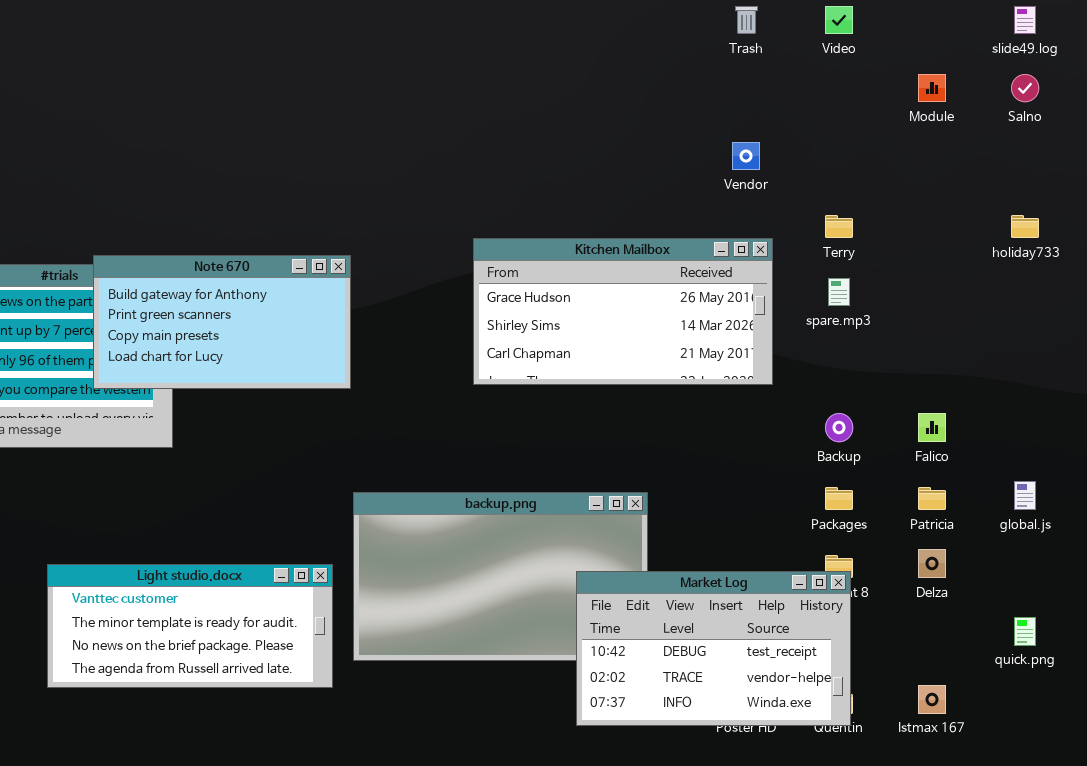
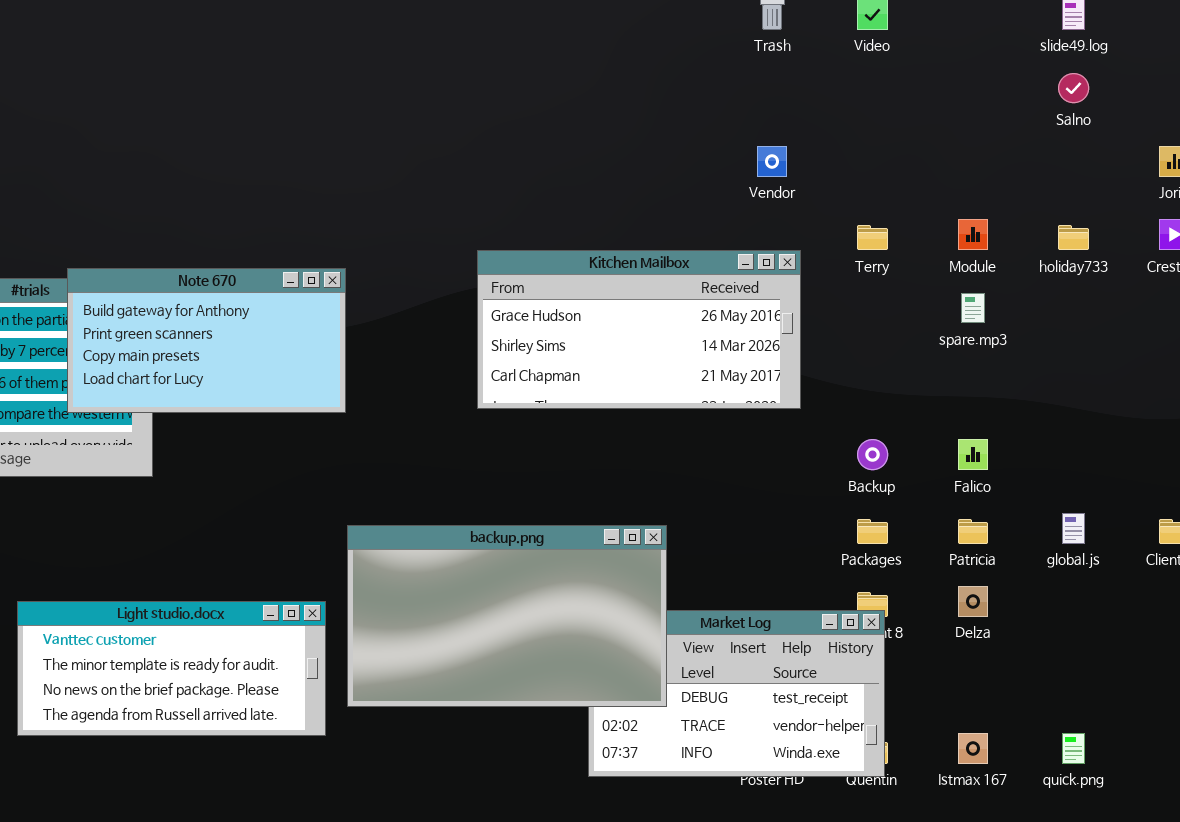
Module: [918,74,946,102] -> [958,219,988,250], moved
spare.mp3: [828,278,850,306] -> [961,293,985,323], moved
backup.png: [353,492,648,661] -> [347,525,667,707], raised
quick.png: [1014,617,1036,646] -> [1062,733,1085,764], moved

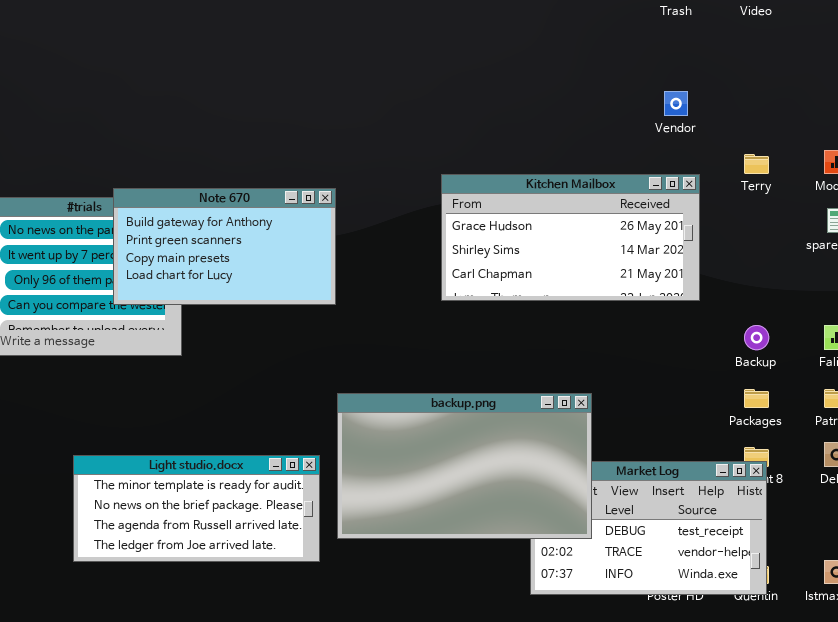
Light studio.docx: [17,601,326,736] -> [73,455,320,562], scrolled down 1 row

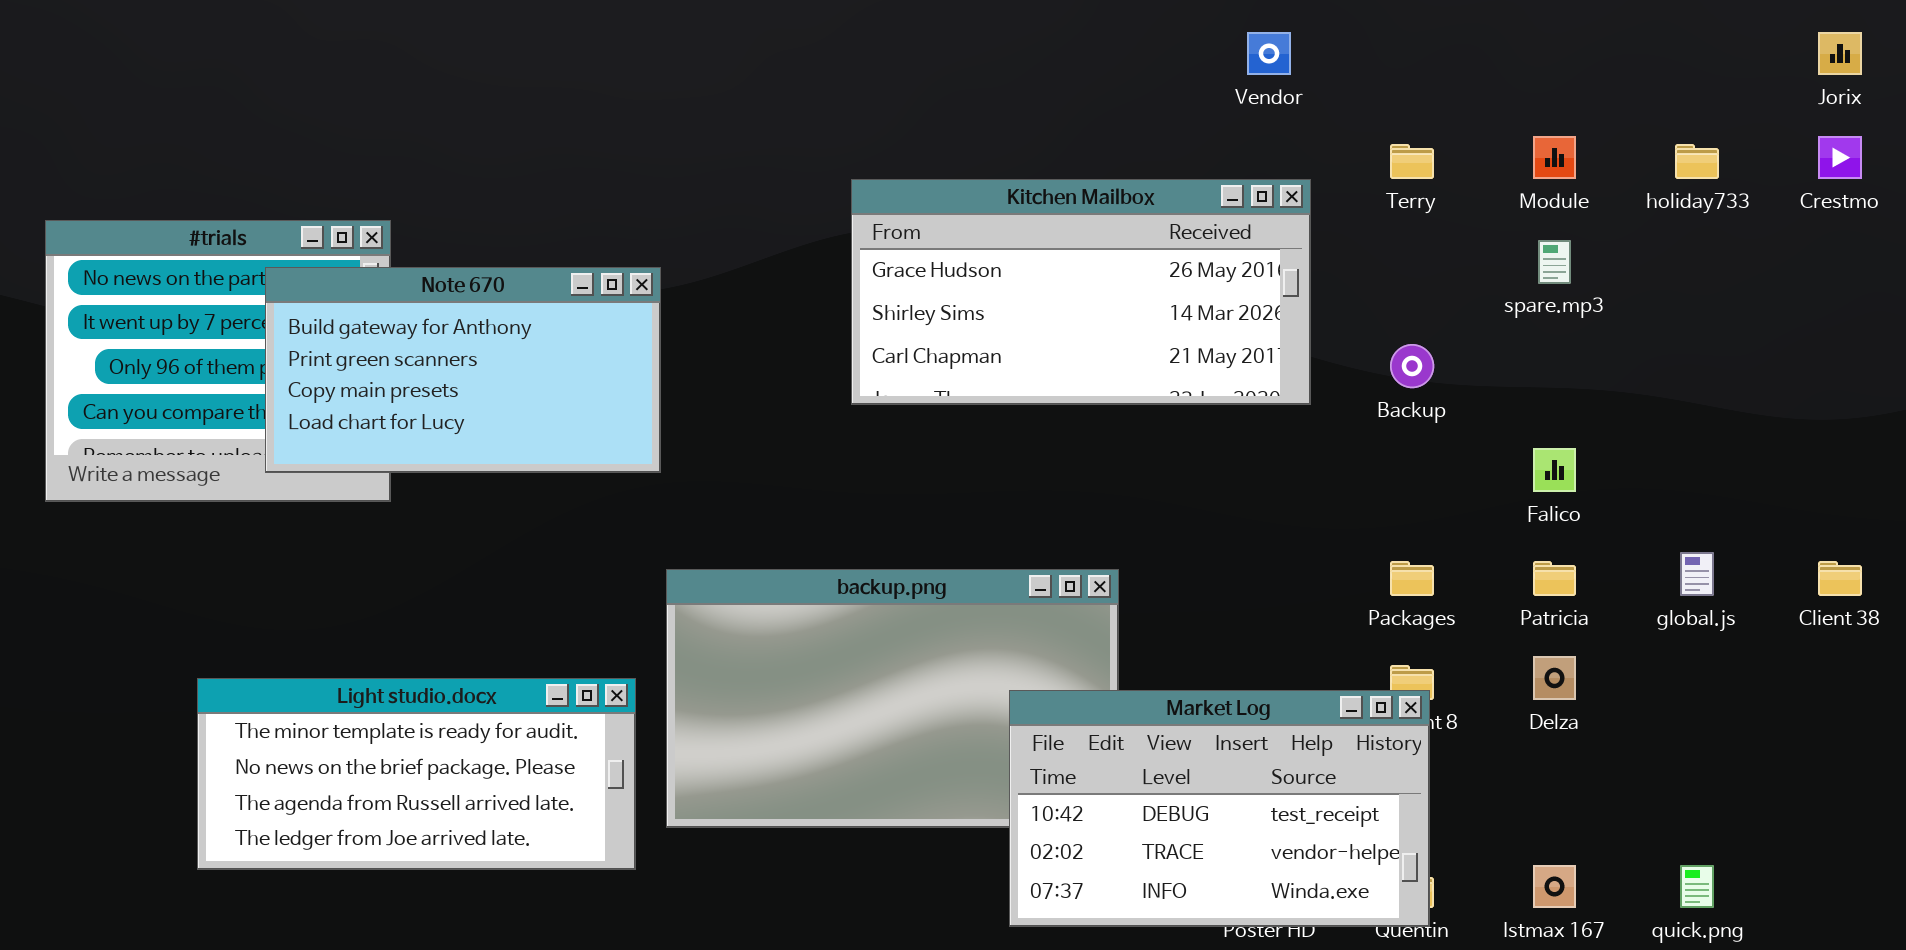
Note 670: [113,188,336,305] -> [265,267,661,473], moved
Backup: [744,325,769,350] -> [1390,344,1434,388], moved
Market Log: [530,461,767,595] -> [1009,690,1430,927], raised

